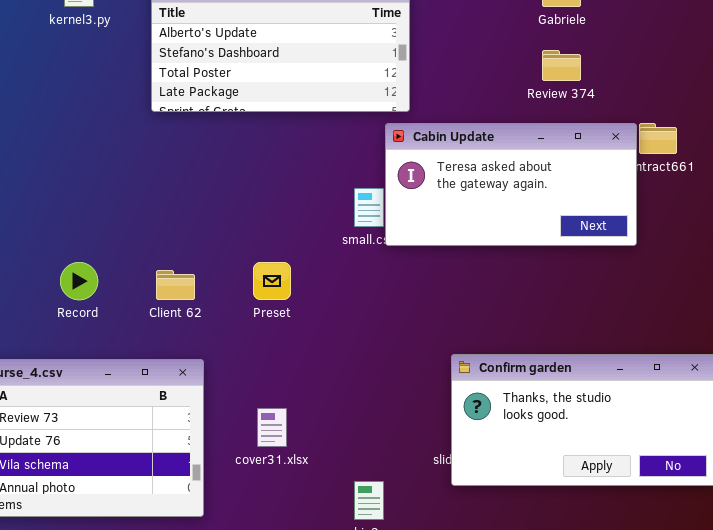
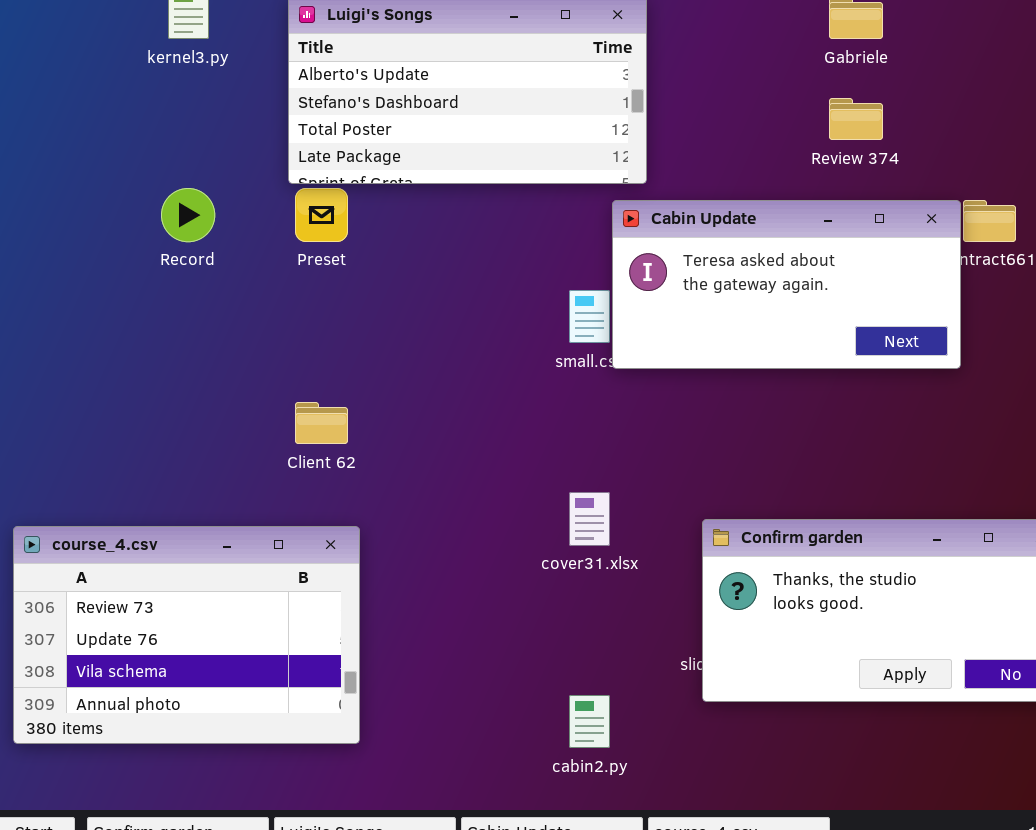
Record: [60,262,98,300] -> [161,188,215,242], moved
Preset: [253,262,291,300] -> [295,188,348,242], moved
cover31.xlsx: [257,408,287,447] -> [569,492,610,546], moved

